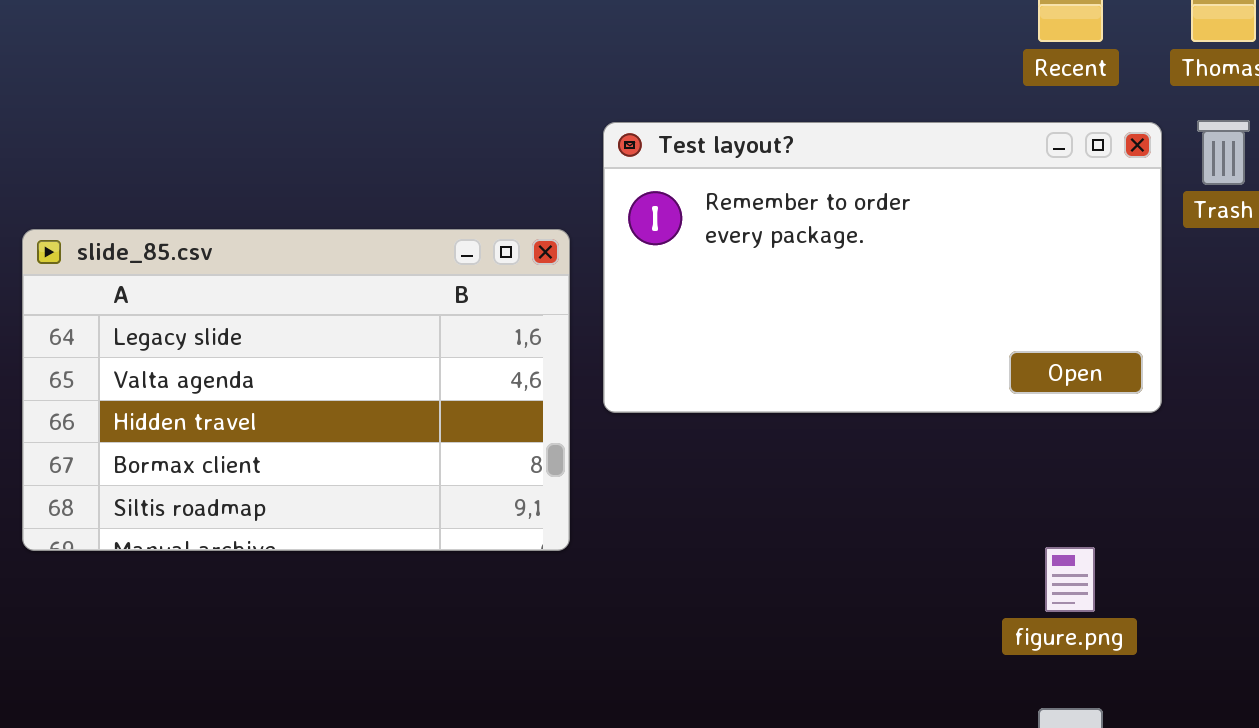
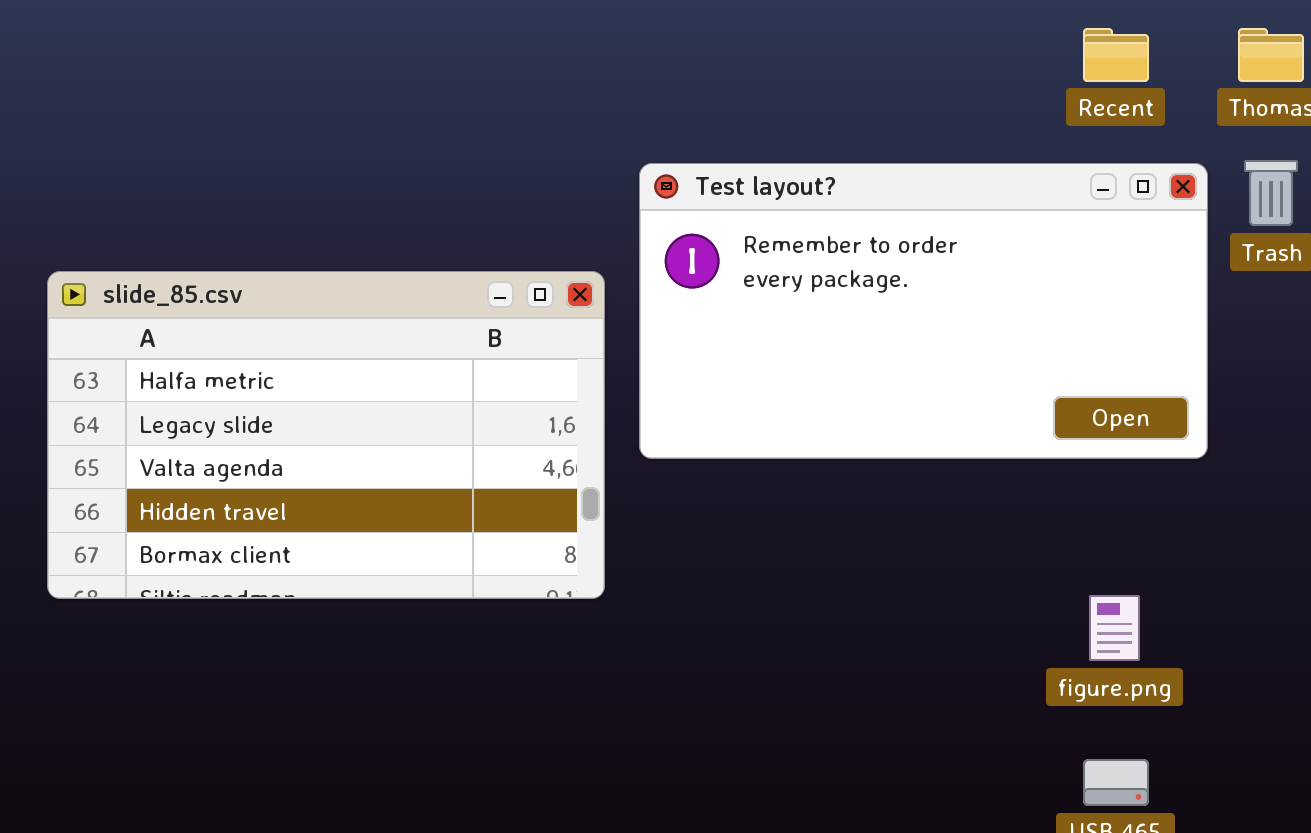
slide_85.csv: [22,229,570,551] -> [47,271,605,599], scrolled up 1 row

